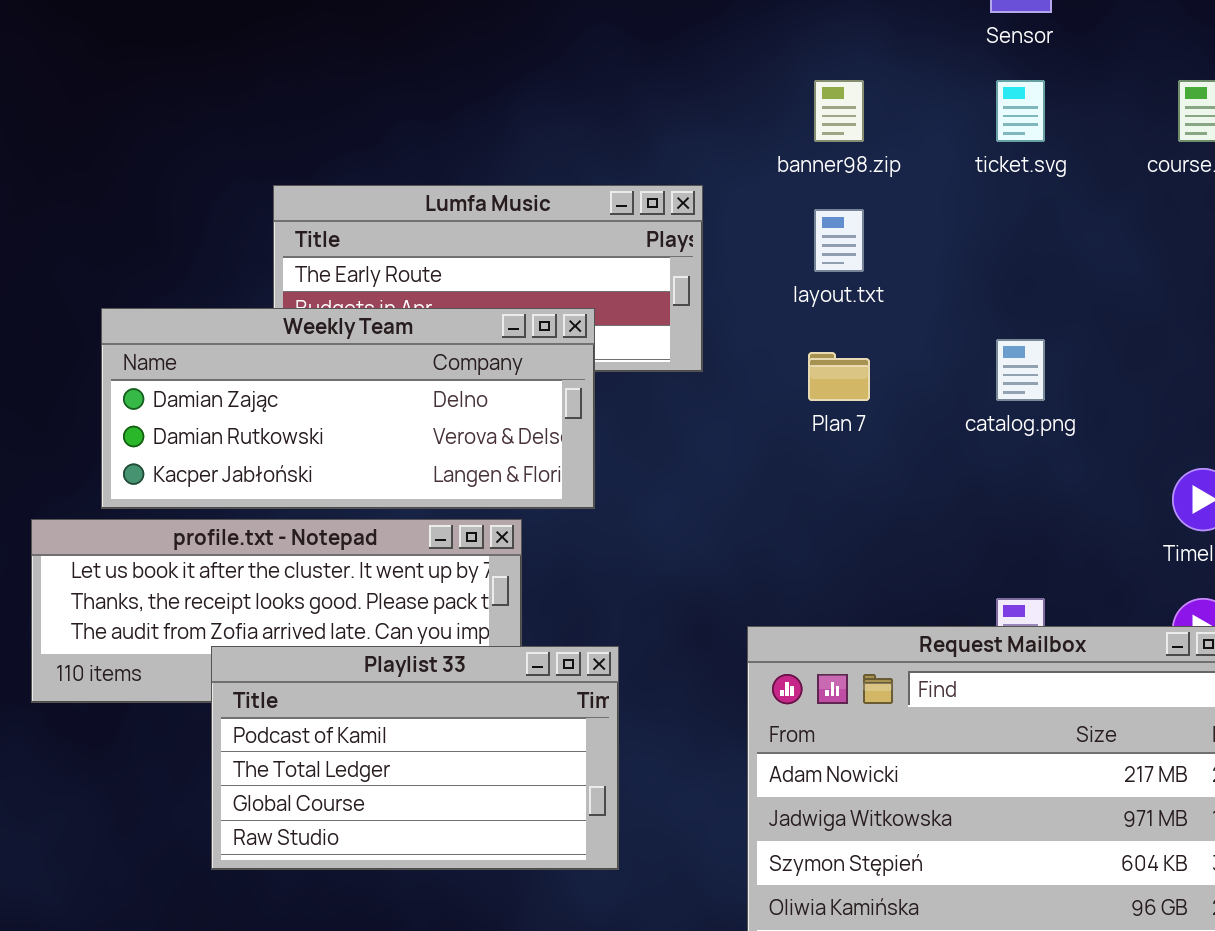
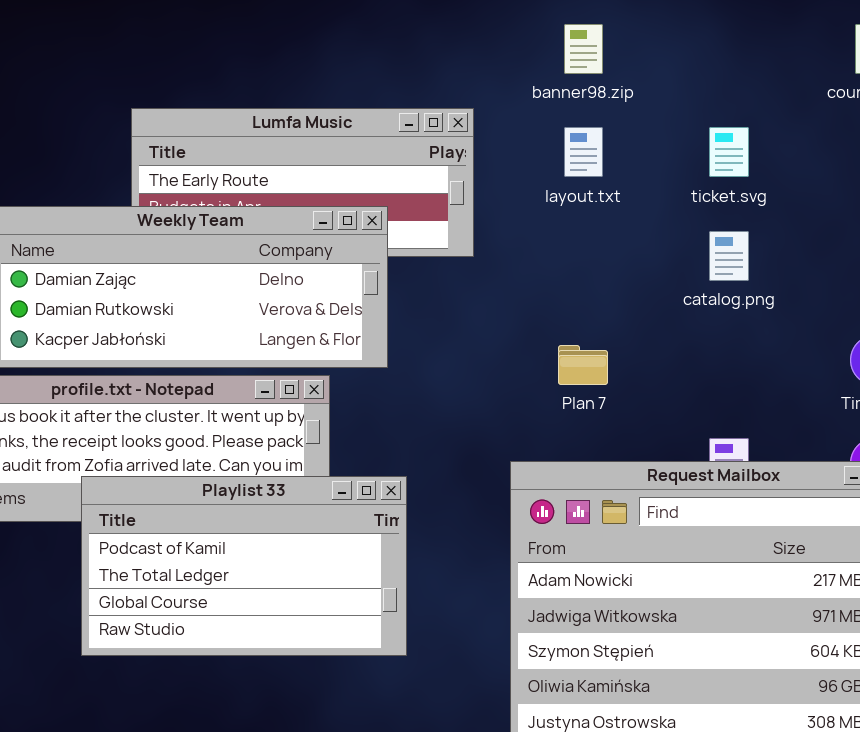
ticket.svg: [996,80,1045,142] -> [709,127,749,177], moved
Plan 7: [808,352,870,401] -> [558,345,608,385], moved

